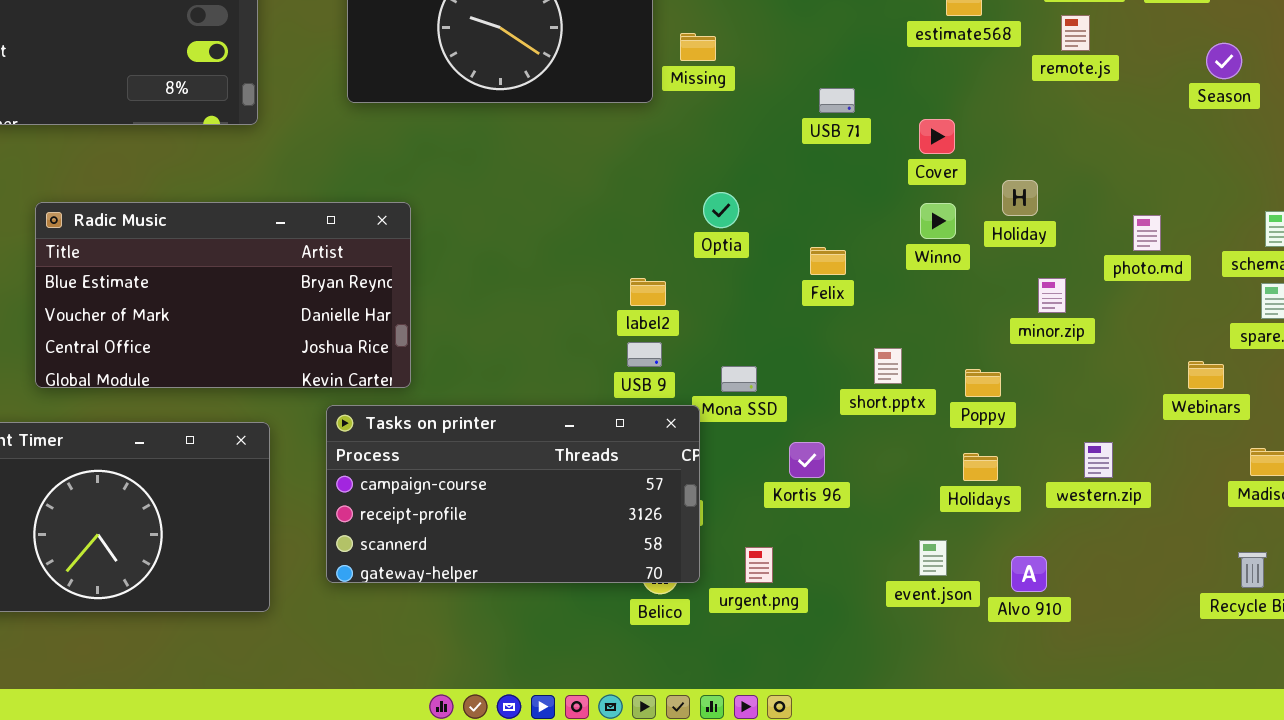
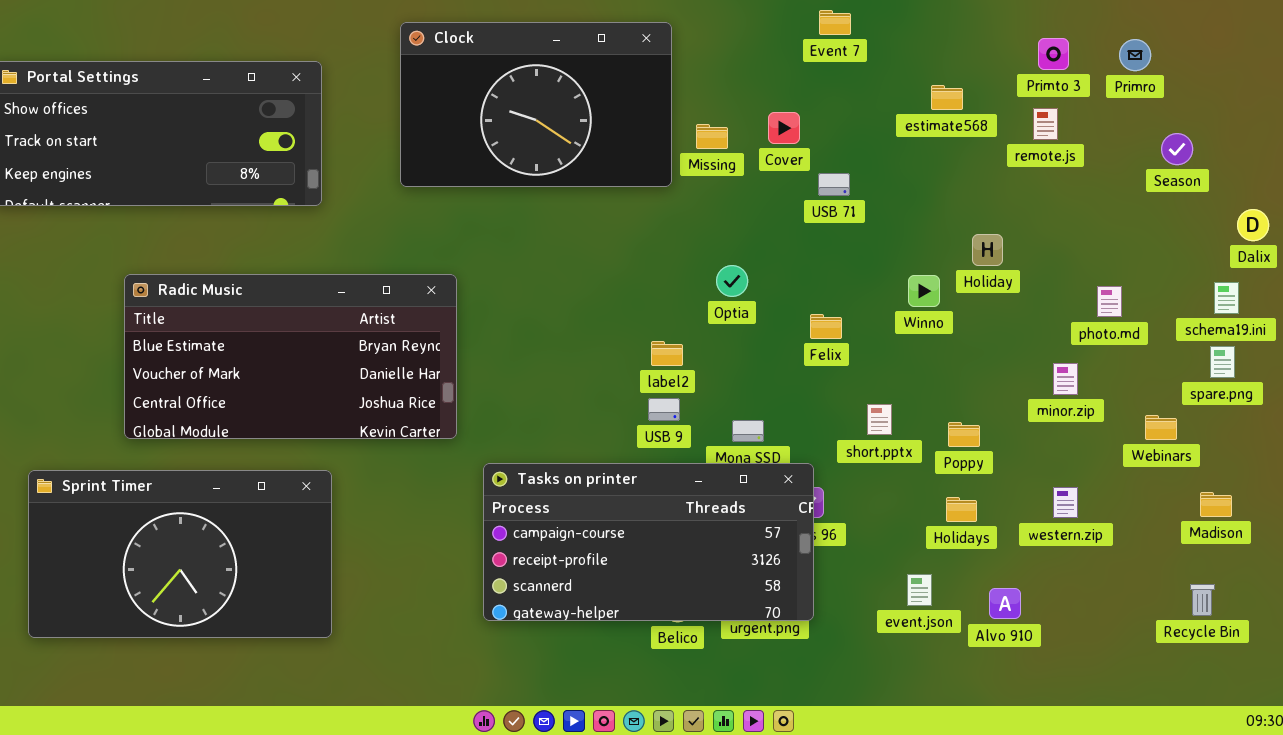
Cover: [919,119,955,154] -> [768,112,800,144], moved
Holiday: [1002,180,1038,216] -> [972,234,1003,266], moved
minor.zip: [1038,278,1066,313] -> [1053,363,1078,395], moved
Tasks on printer: [326,405,700,583] -> [483,463,814,621], moved

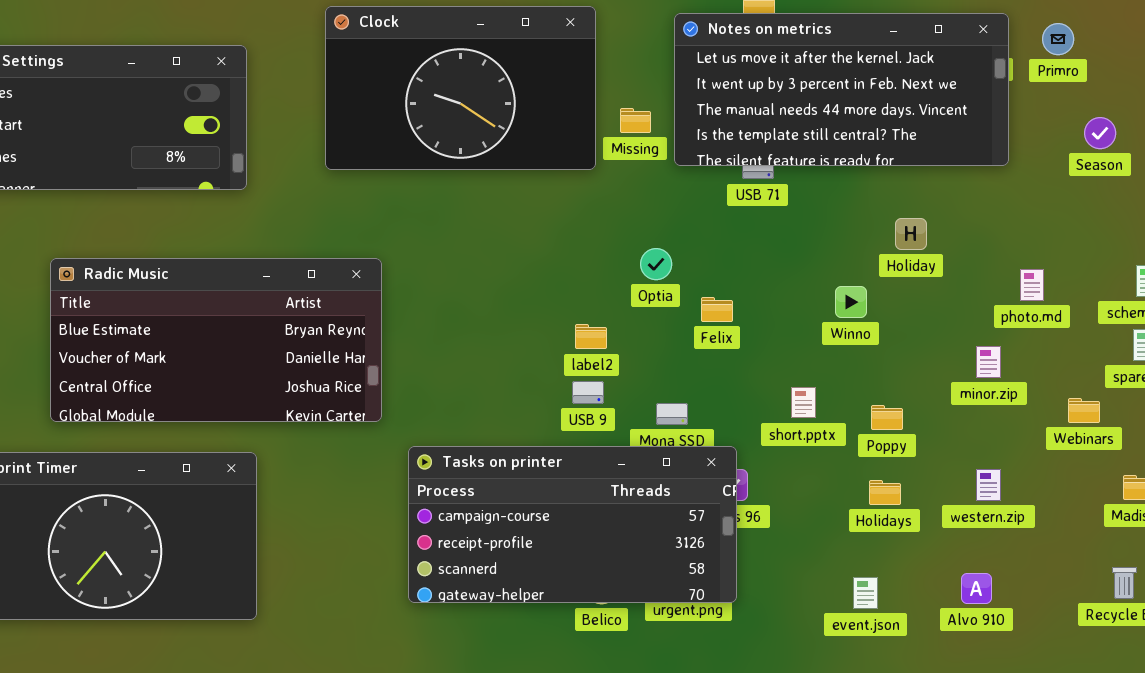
Notes on metrics: none -> [674,13,1009,166], opened
Winno: [908,275,940,307] -> [835,286,867,318], moved
Felix: [810,314,842,339] -> [701,297,733,322], moved
event.json: [907,574,932,606] -> [853,577,878,609], moved
Alvo 910: [989,588,1021,619] -> [961,573,992,604], moved

